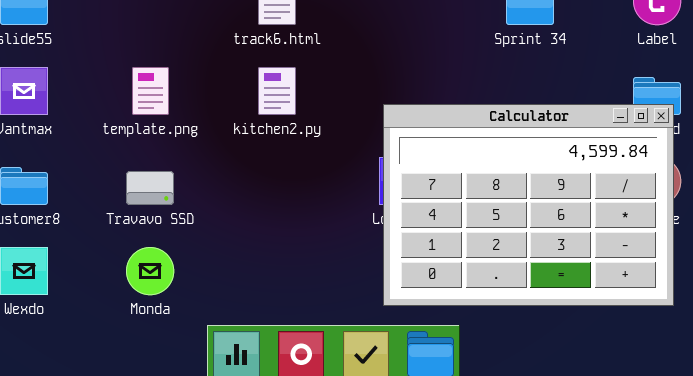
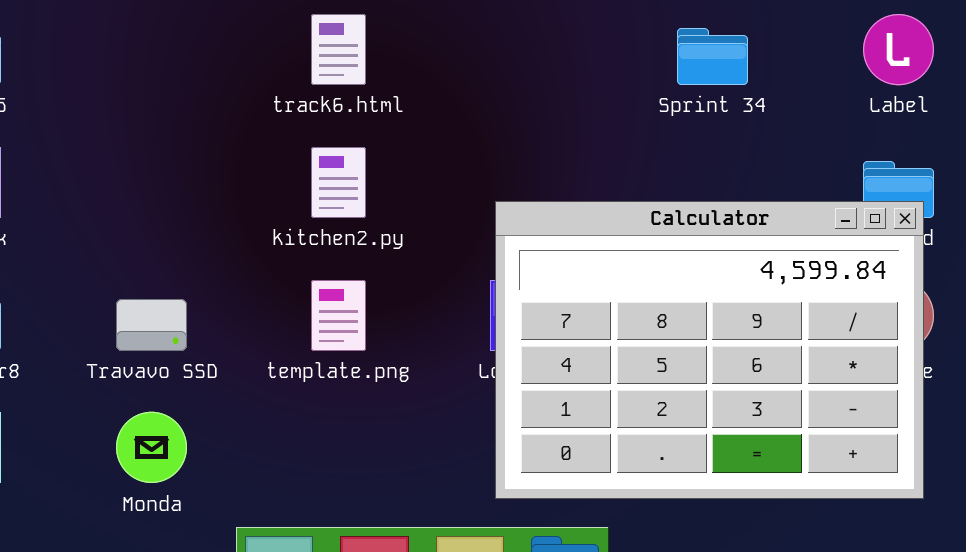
template.png: [132,67,169,115] -> [311,280,366,351], moved

